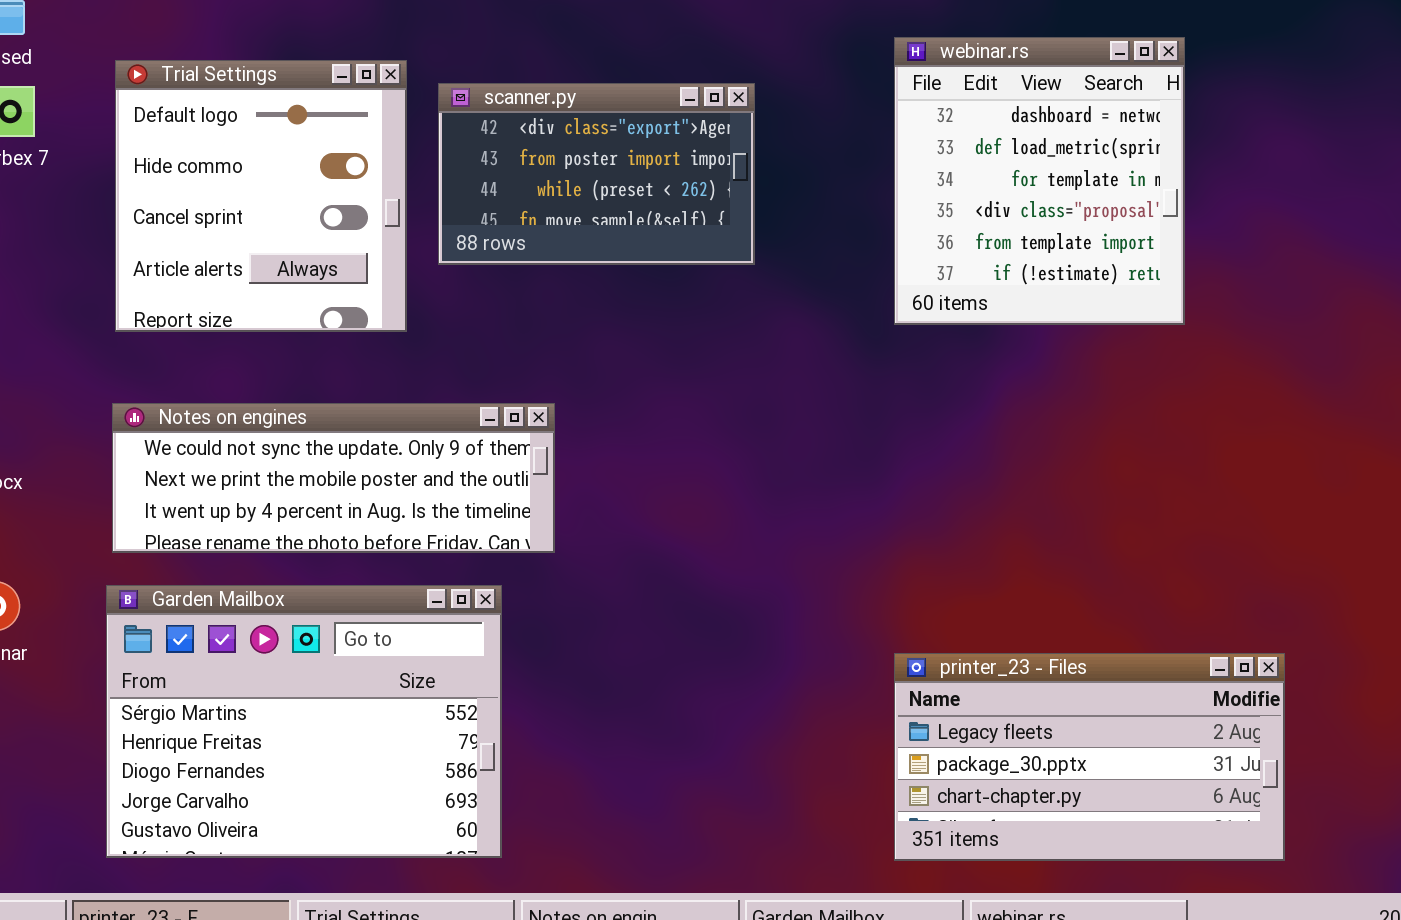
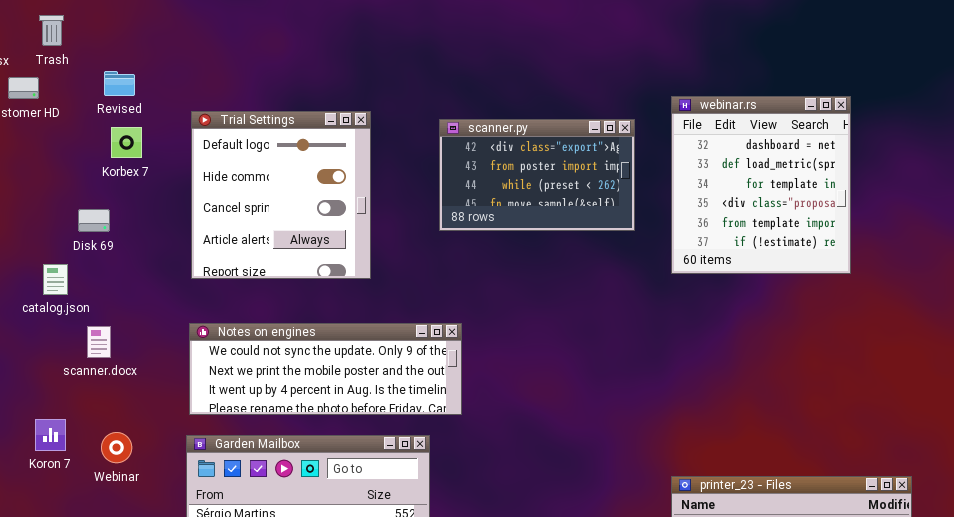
scanner.py: [438,83,755,265] -> [439,119,635,231], moved

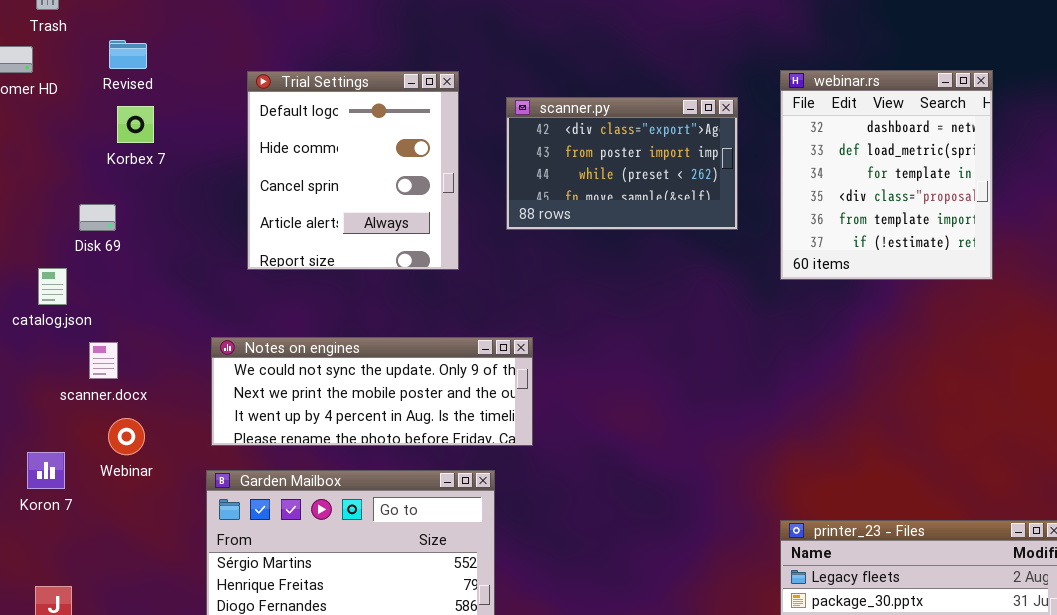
Trial Settings: [191,111,371,279] -> [247,71,459,270], moved
Webinar: [101,432,132,463] -> [108,418,145,455], moved

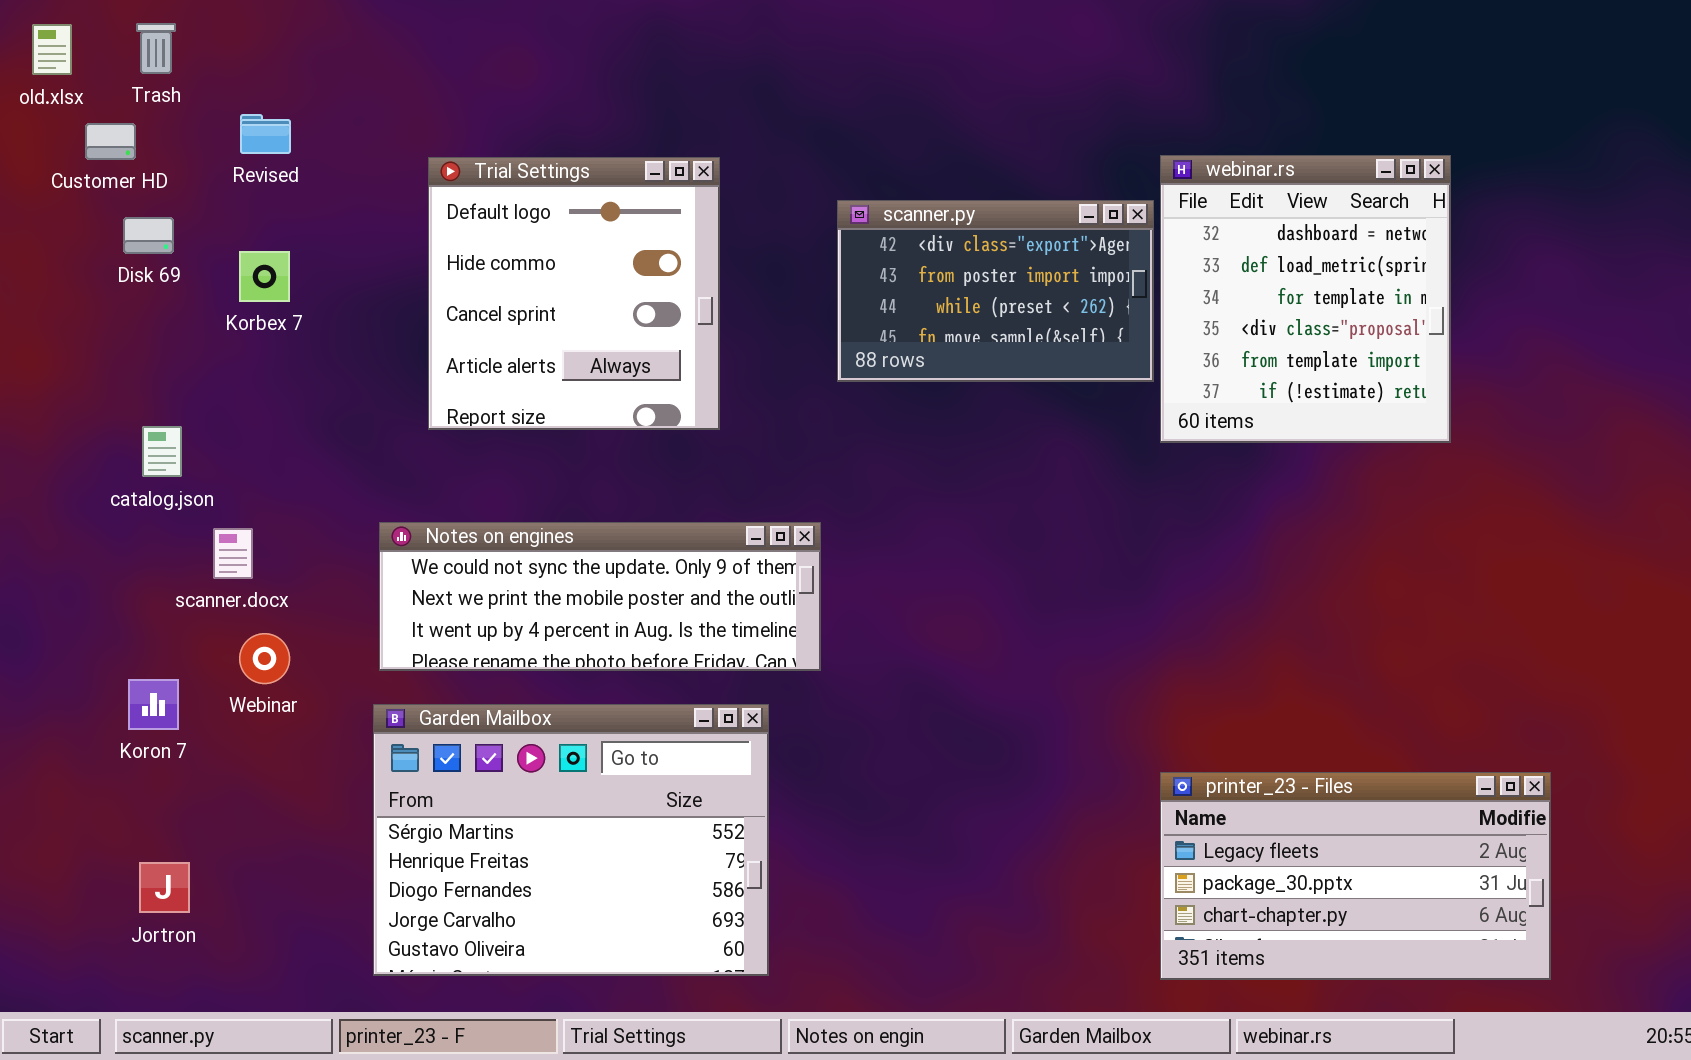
scanner.py: [506,97,738,230] -> [837,200,1154,382], moved
Korbex 7: [117,106,154,143] -> [239,251,290,302], moved
Disk 69: [79,204,116,231] -> [123,217,174,254], moved

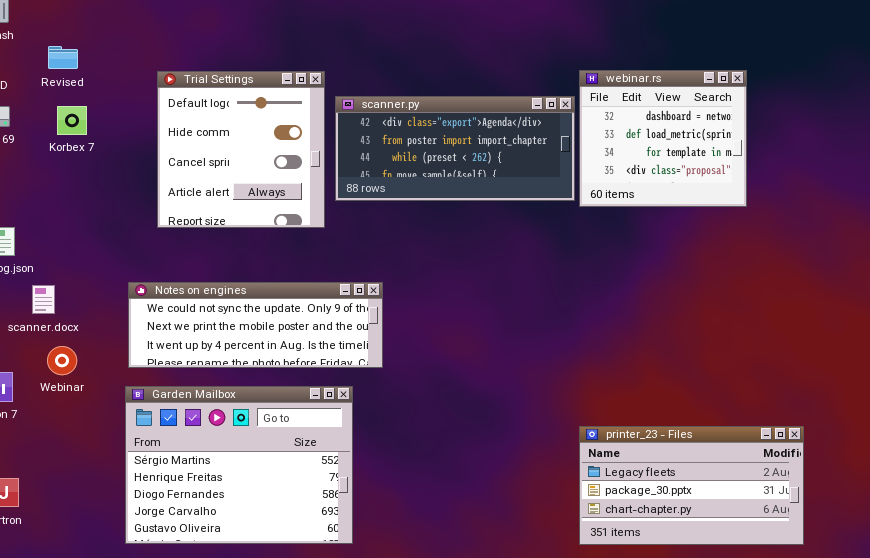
webinar.rs: [1160,155,1451,443] -> [579,70,747,207], resized
scanner.py: [837,200,1154,382] -> [335,96,575,201], resized
Korbex 7: [239,251,290,302] -> [57,106,87,135], moved

